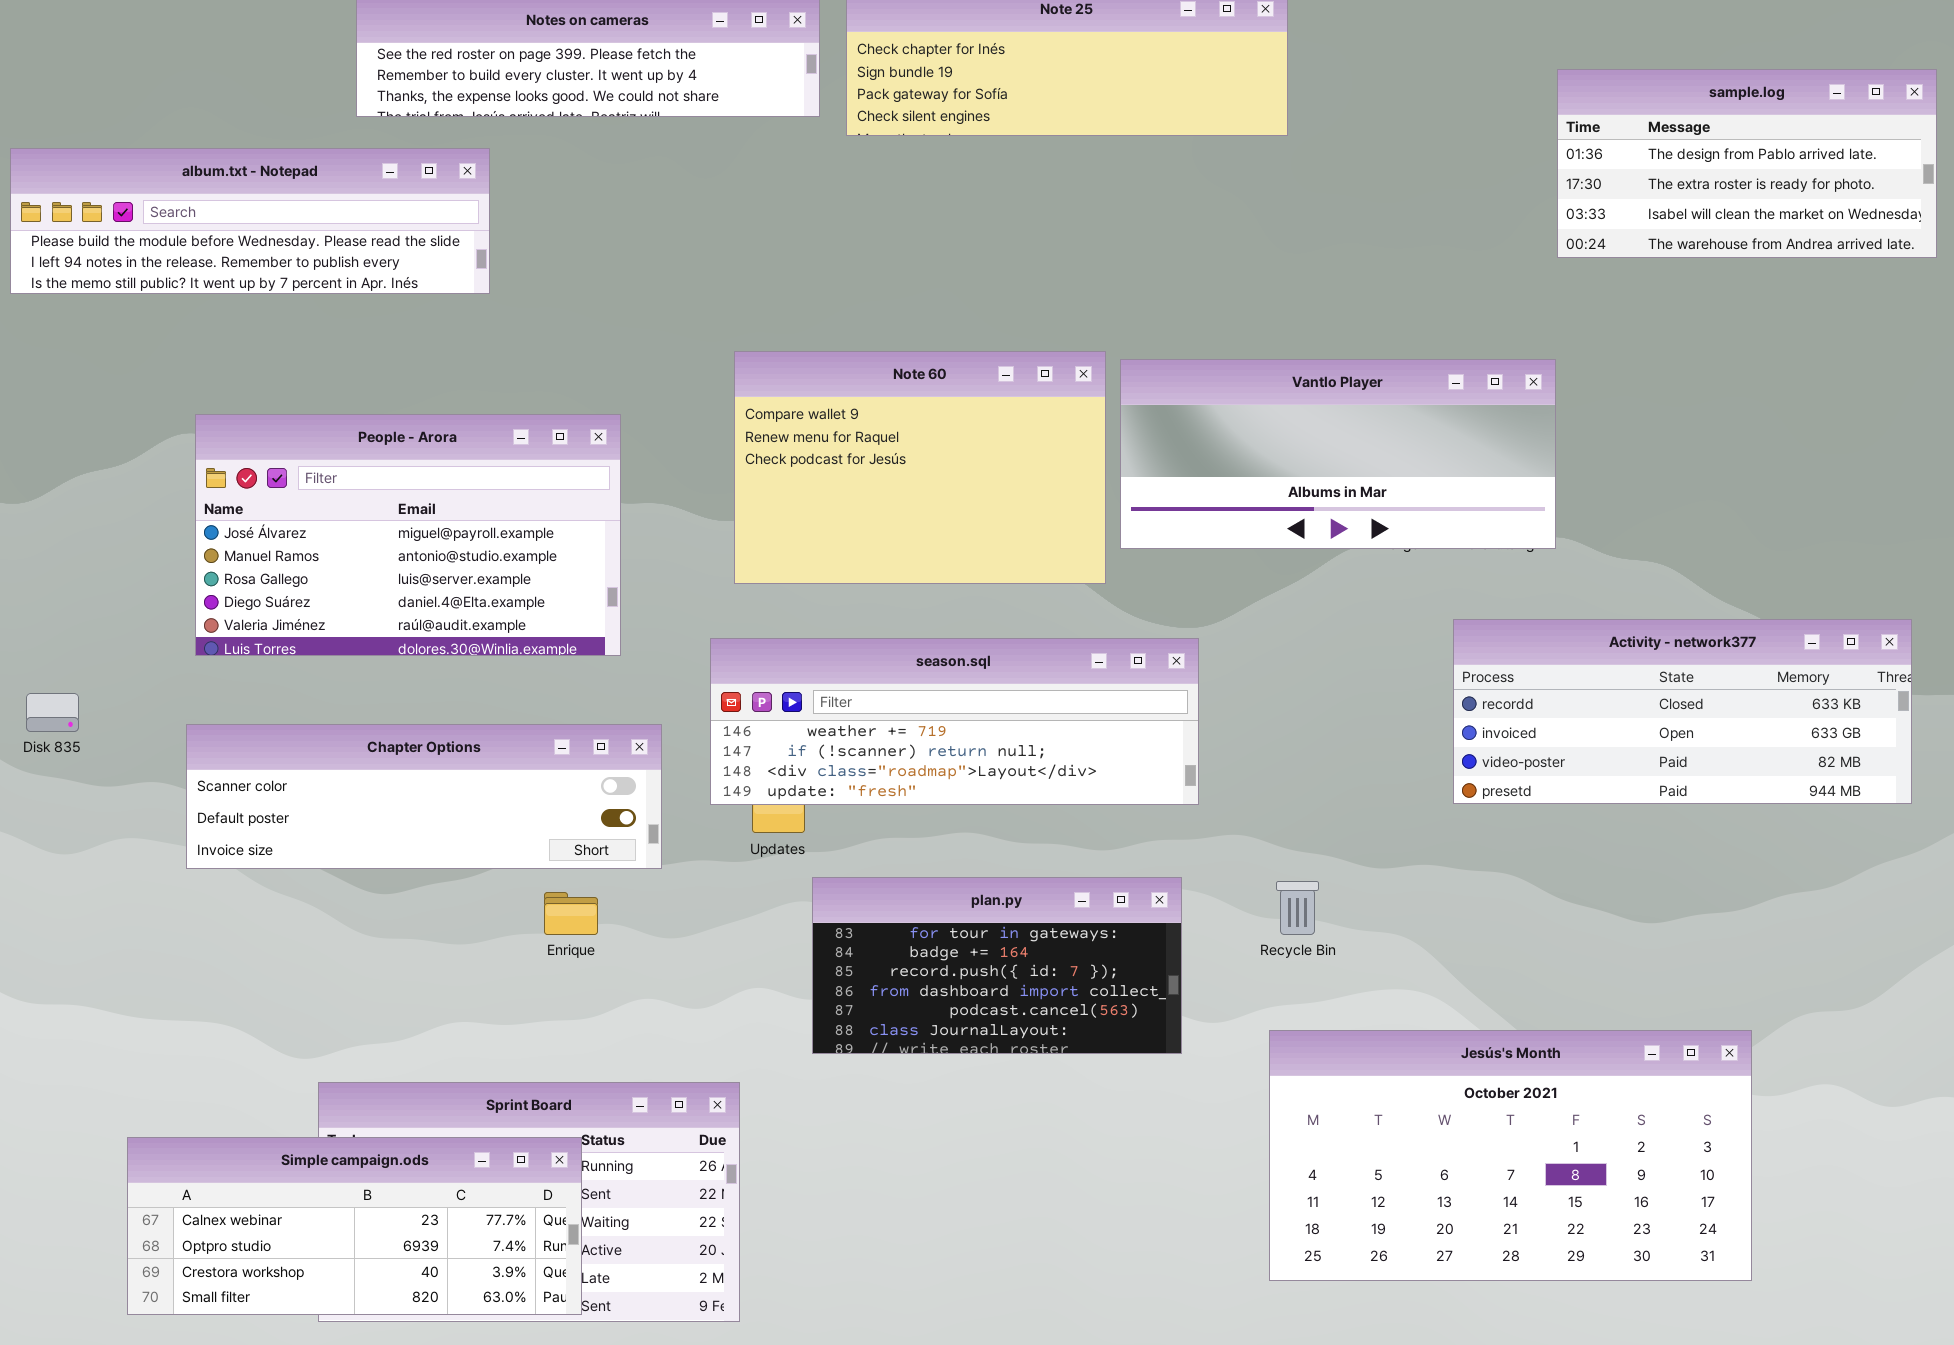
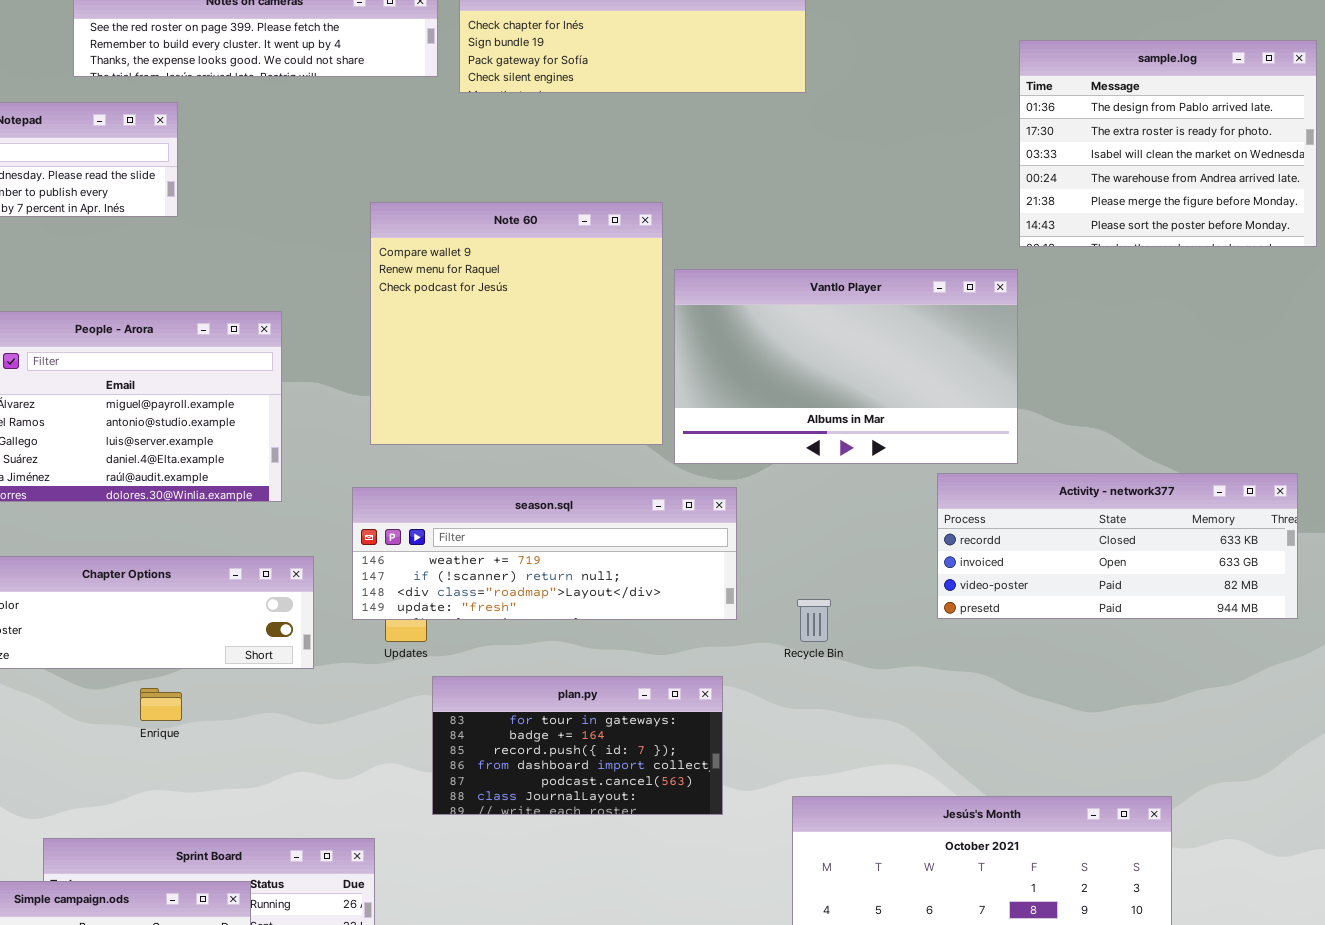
sample.log: [1557,69,1937,258] -> [1019,40,1317,247], resized
Note 60: [734,351,1106,584] -> [370,202,663,445], resized
Vantlo Player: [1120,359,1556,549] -> [674,269,1018,464], resized
Recycle Bin: [1276,881,1319,935] -> [797,599,831,642], moved
Enrique: [544,892,598,935] -> [140,688,182,721], moved

